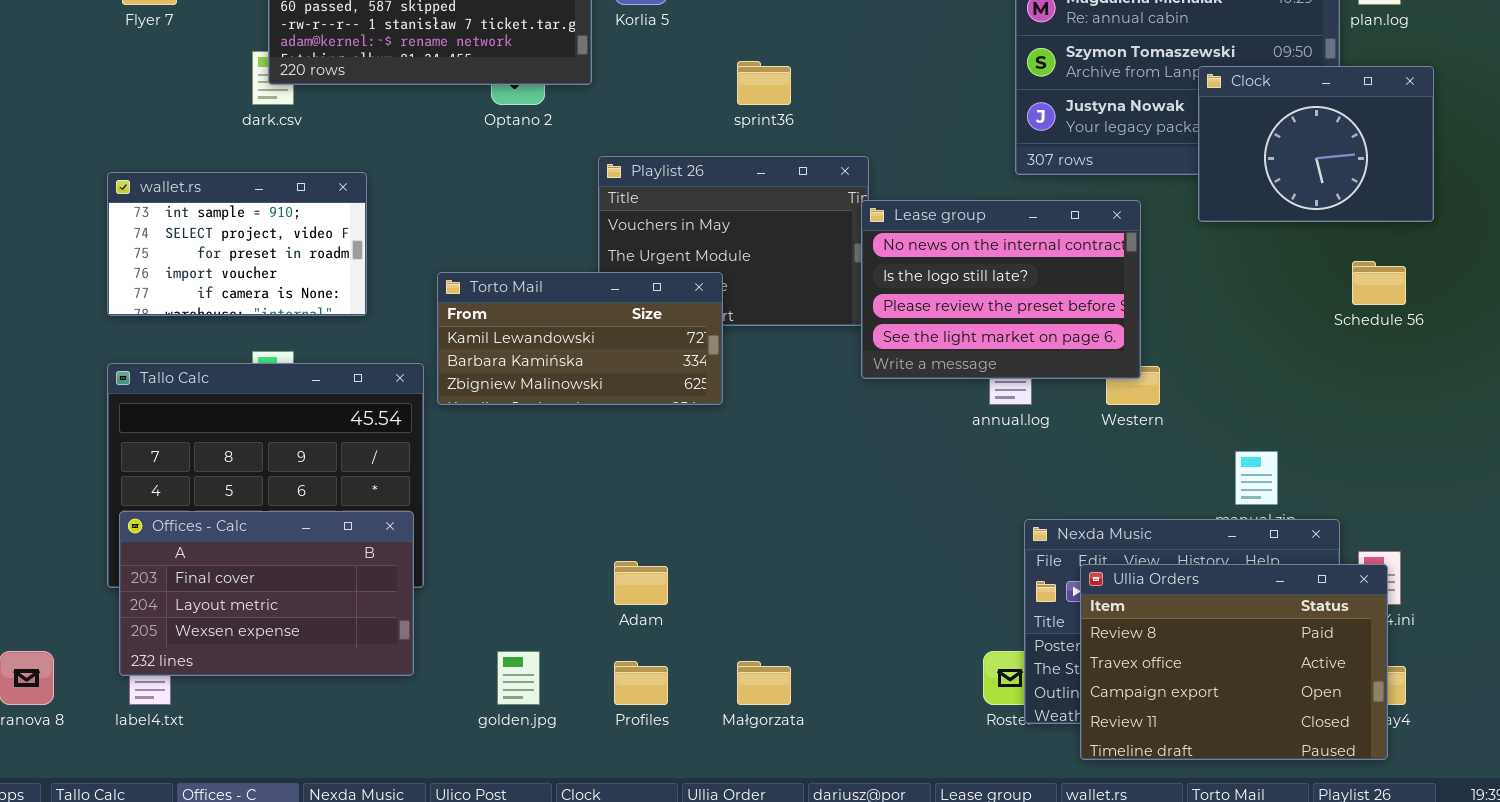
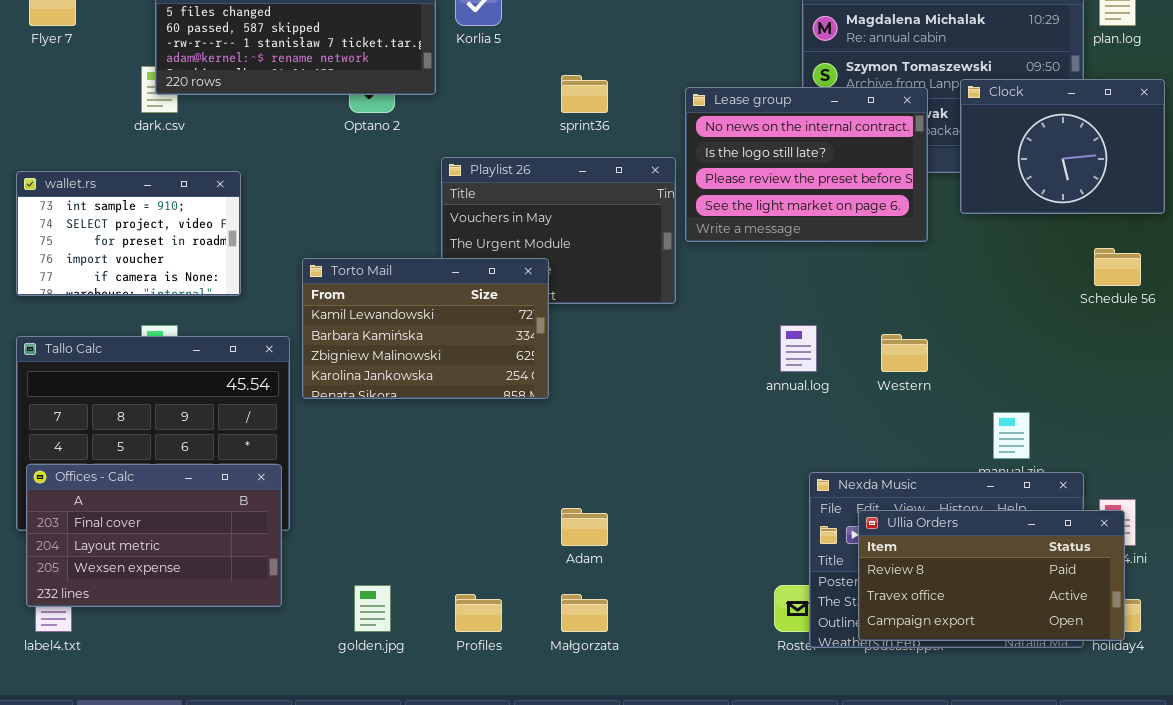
Lease group: [861,200,1141,379] -> [685,87,928,242], moved
Torto Mail: [437,272,723,405] -> [302,258,549,399], resized
Adam: [614,561,668,605] -> [561,508,608,546], moved
Ullia Orders: [1080,564,1388,760] -> [858,510,1125,641], resized

